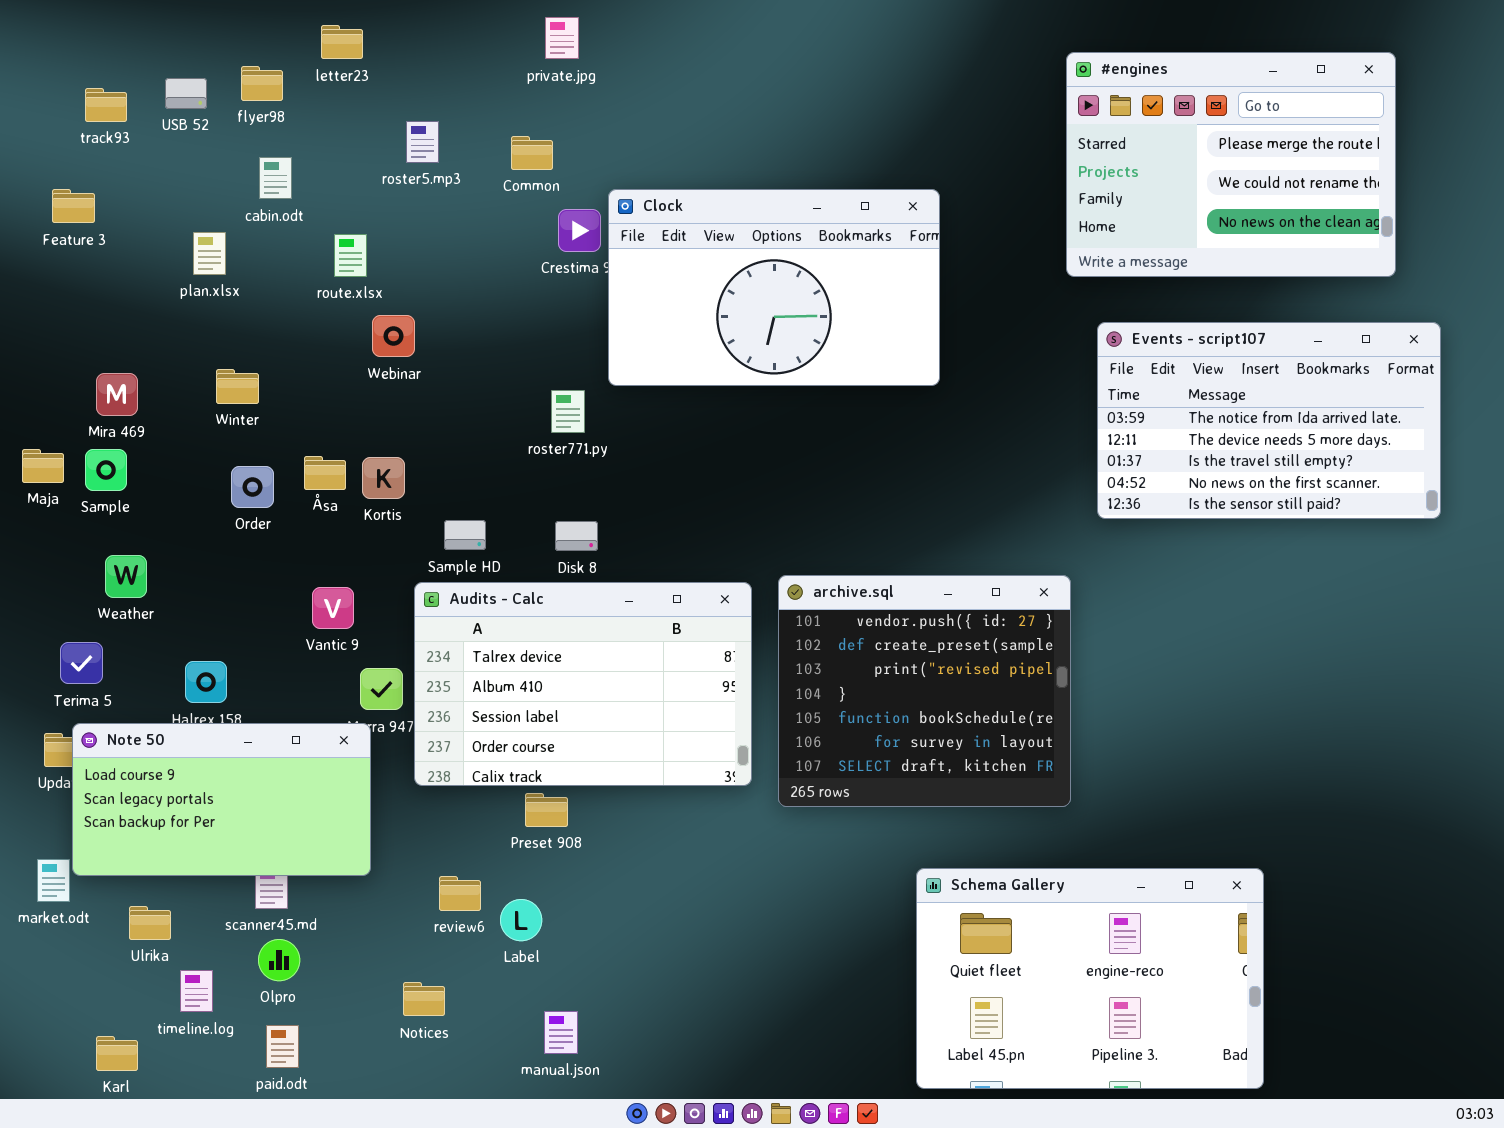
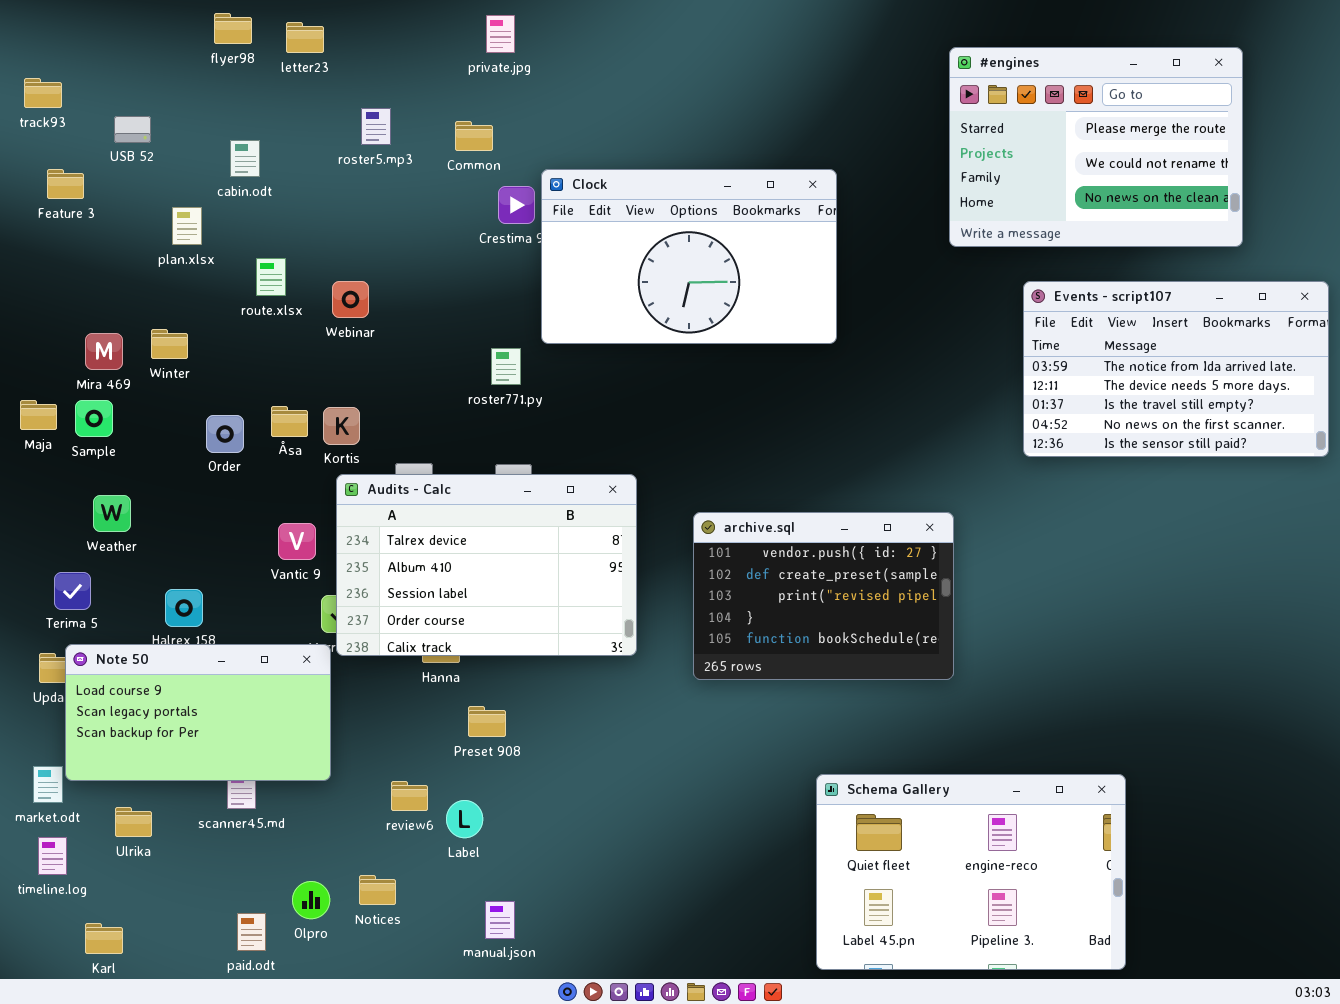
flyer98: [241,66,283,101] -> [214,13,252,44], moved
USB 52: [165,78,207,109] -> [114,116,151,143], moved
track93: [85,88,127,122] -> [24,78,62,108], moved
route.xlsx: [334,234,367,277] -> [256,258,286,296], moved
Events - script107: [1097,322,1441,519] -> [1023,281,1329,457], moved
Winter: [216,369,259,404] -> [151,329,188,359], moved
archive.sql: [778,575,1071,807] -> [693,512,954,680], resized
Audits - Calc: [414,582,752,786] -> [336,474,637,656], moved
Olpro: [258,939,300,981] -> [292,881,330,919], moved
timeline.log: [180,970,213,1012] -> [38,837,67,875], moved

